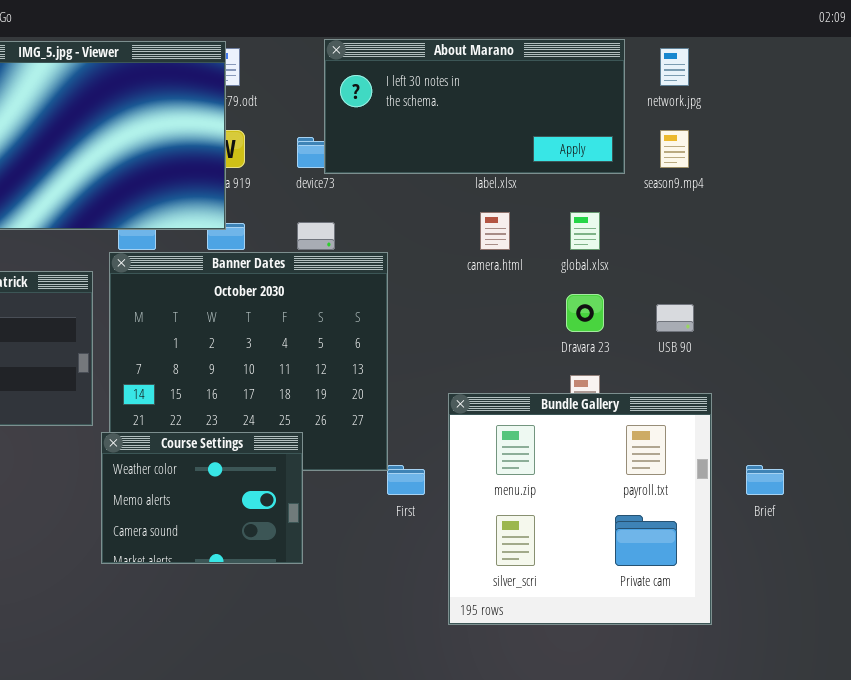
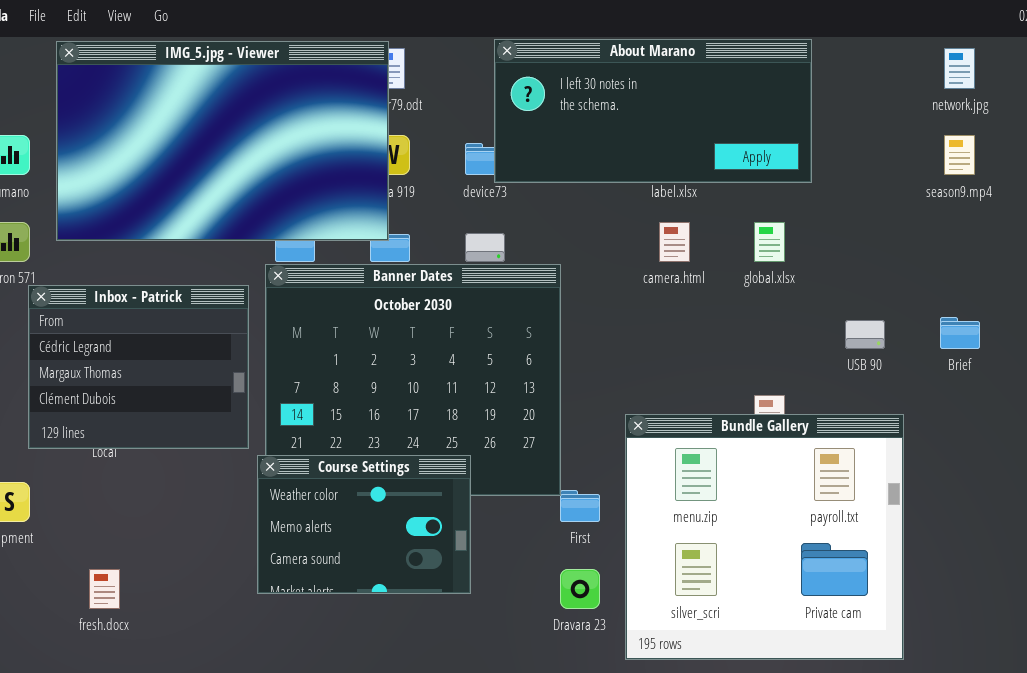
network.jpg: [660,48,689,86] -> [944,48,975,89], moved
season9.mp4: [660,130,689,168] -> [944,135,975,175], moved
Dravara 23: [566,294,604,332] -> [560,569,600,609], moved
Brief: [746,465,784,495] -> [940,317,980,349], moved

